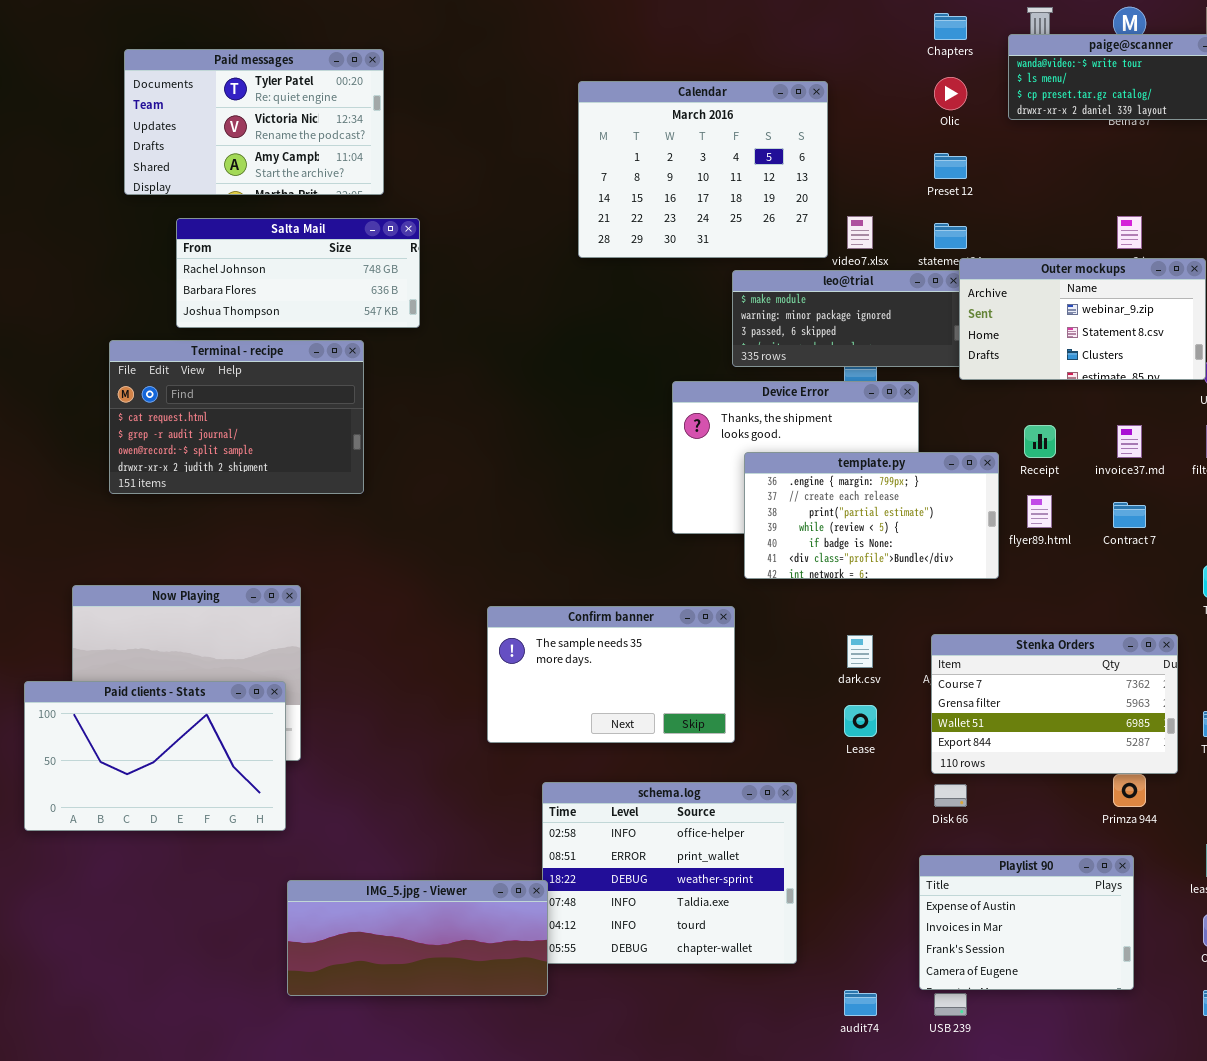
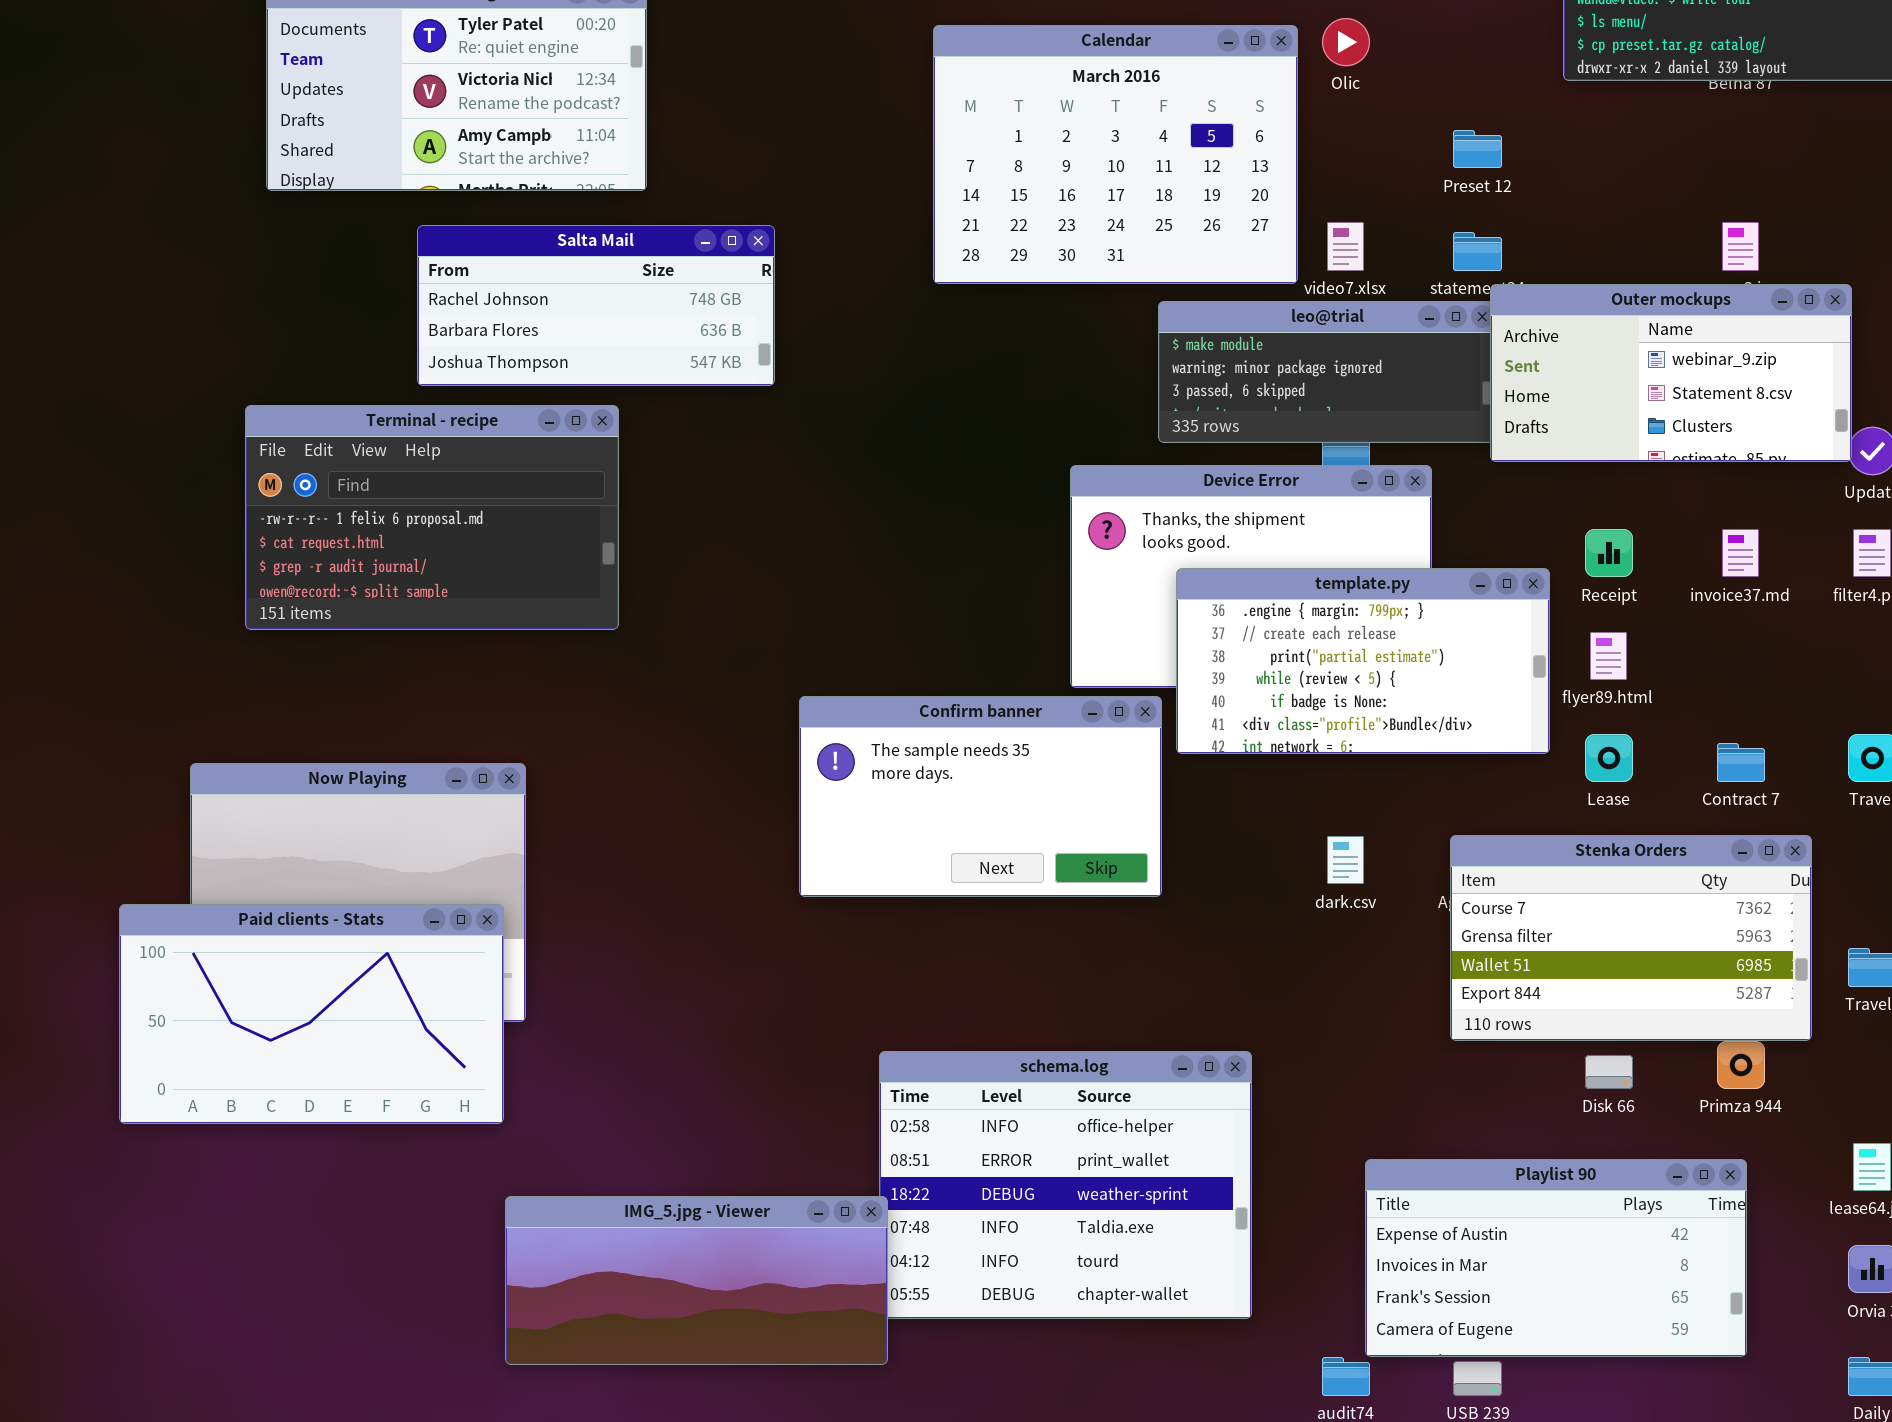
Olic: [934,77,967,110] -> [1322,18,1370,66], moved
Salta Mail: [176,218,420,328] -> [417,225,775,386], moved
Terminal - recipe: [109,340,364,494] -> [245,405,619,630], scrolled up 1 row
Contract 7: [1113,502,1146,528] -> [1717,743,1765,782], moved
Confirm banner: [487,606,735,743] -> [799,696,1162,897], moved
Lease: [844,705,877,737] -> [1585,734,1633,782], moved
Disk 66: [934,784,967,807] -> [1585,1055,1633,1089], moved
Playlist 90: [919,855,1134,990] -> [1365,1159,1747,1357], resized

